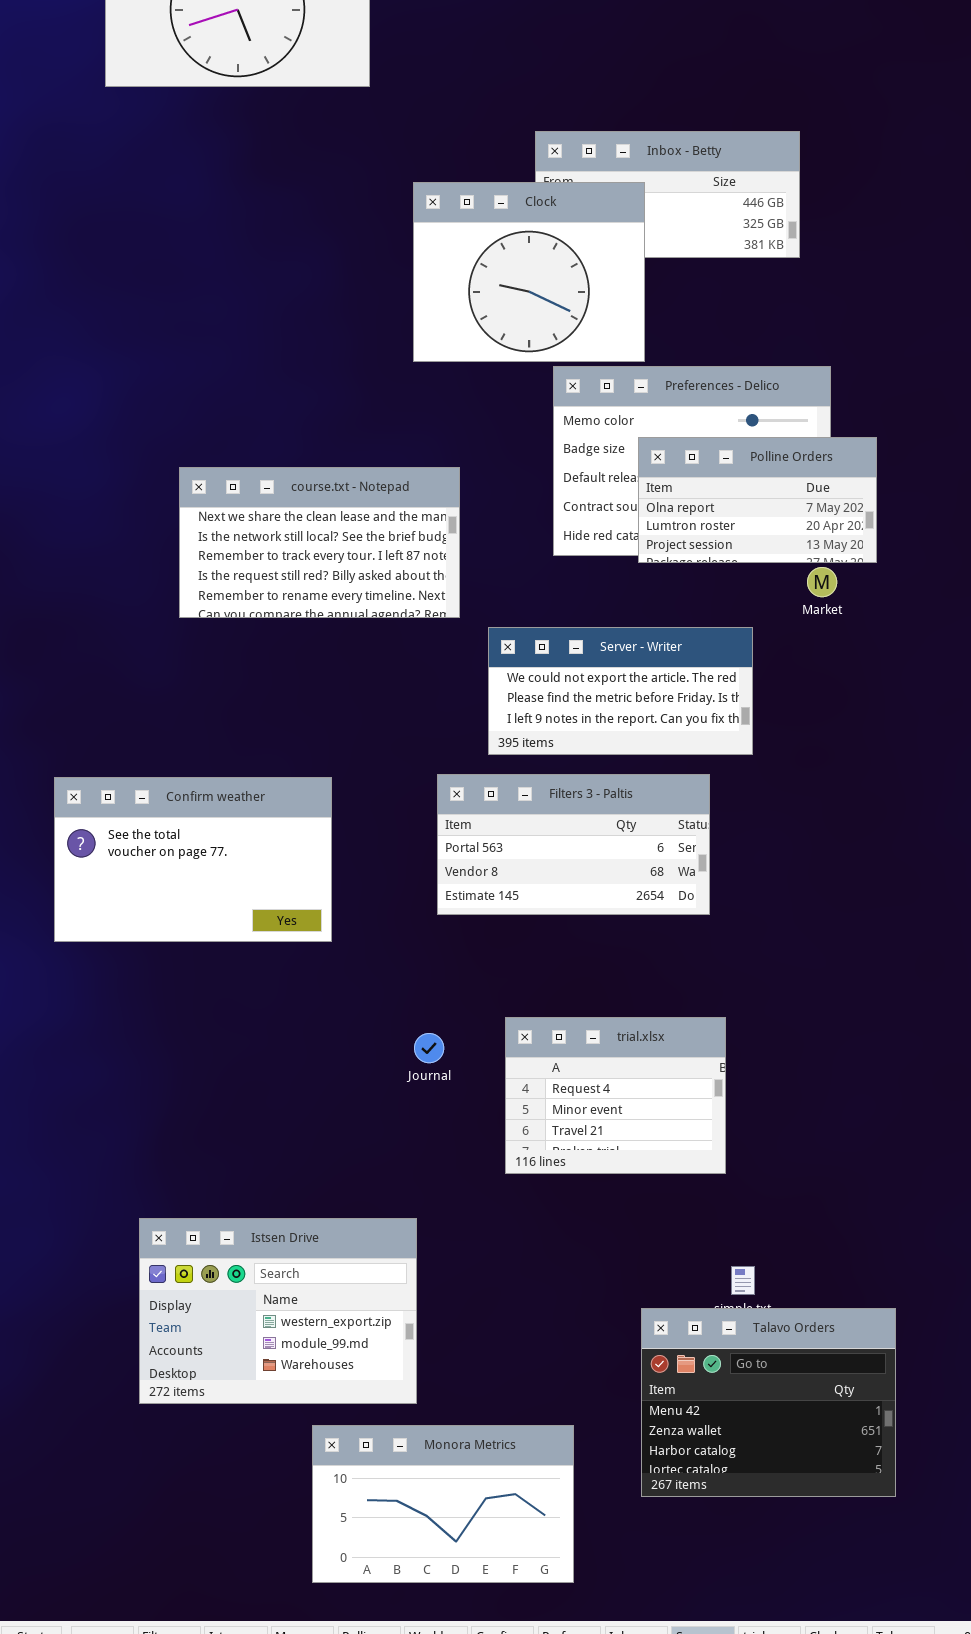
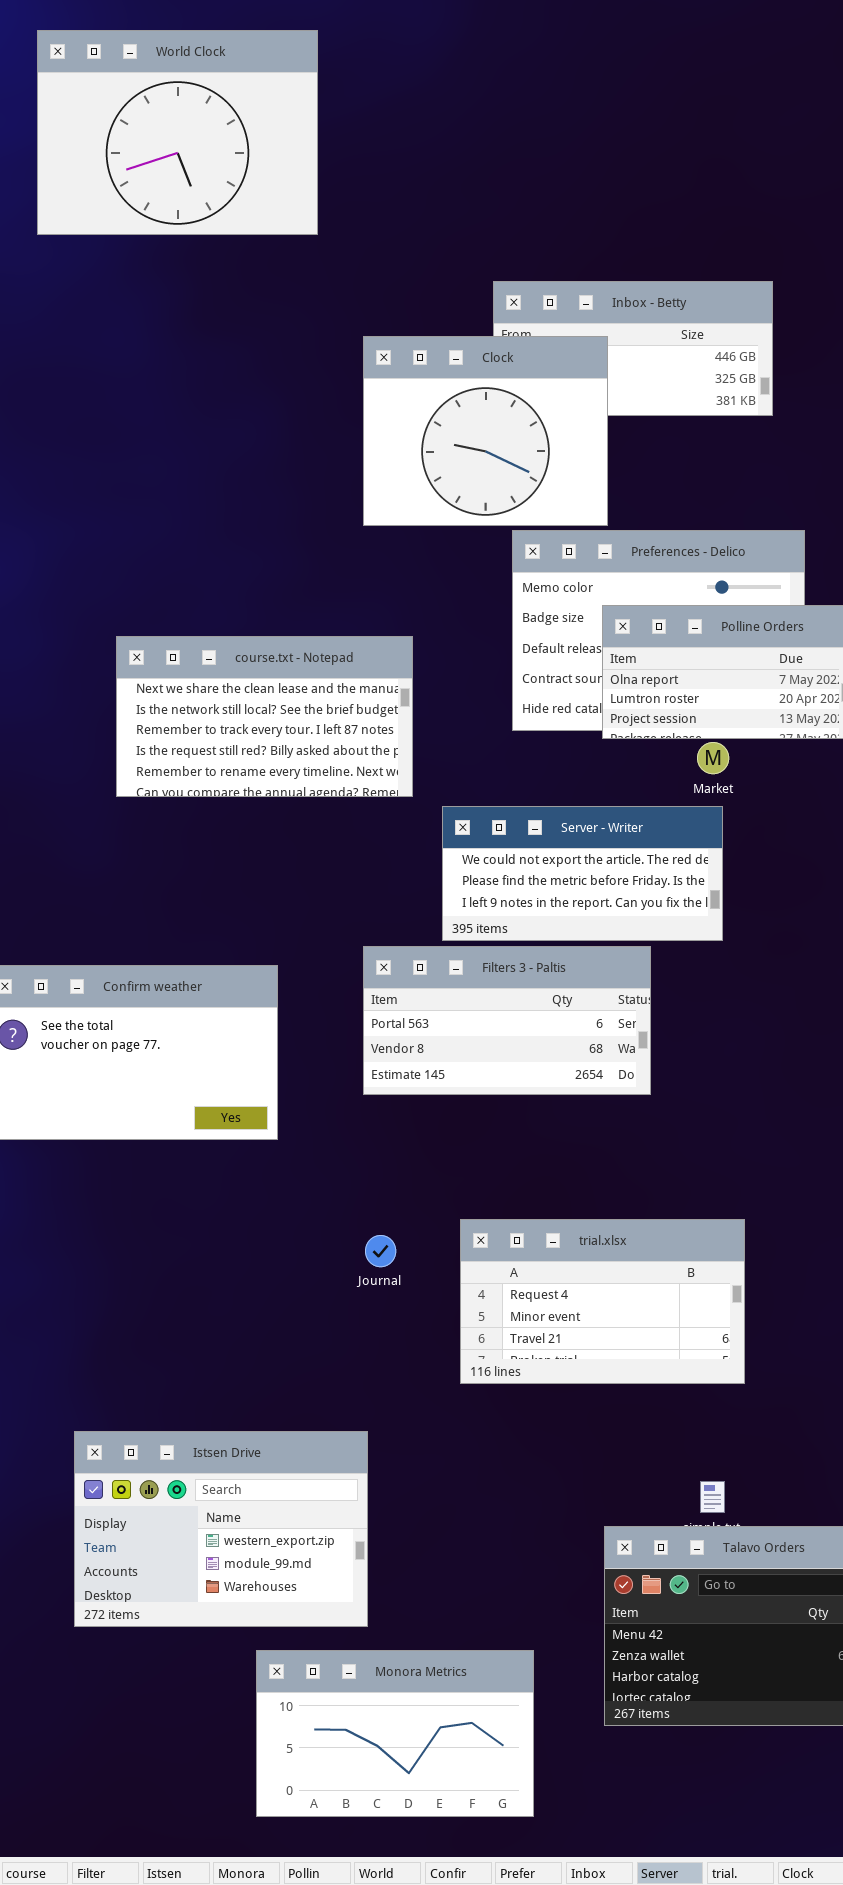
Market: [807,567,837,597] -> [697,742,729,774], moved
Filters 3 - Paltis: [437,774,710,915] -> [363,946,651,1095], moved
trial.xlsx: [505,1017,726,1174] -> [460,1219,745,1384], resized

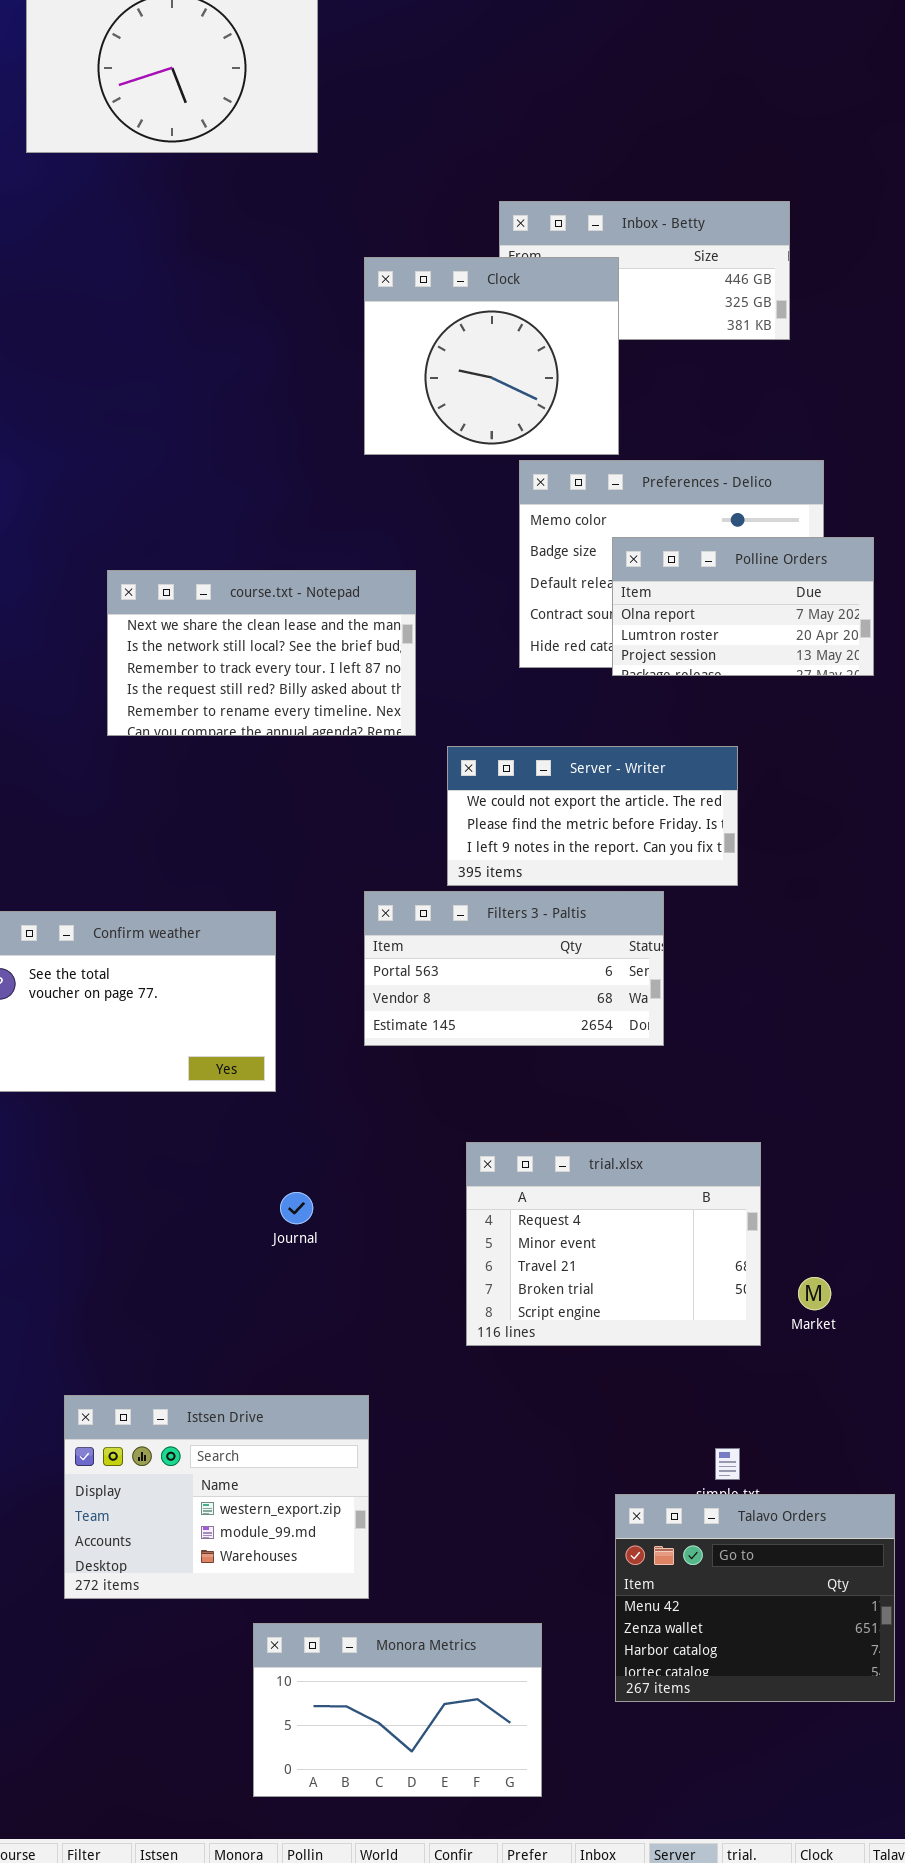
Market: [697,742,729,774] -> [798,1277,831,1310], moved
trial.xlsx: [460,1219,745,1384] -> [466,1142,761,1346], resized
Journal: [365,1235,396,1267] -> [280,1192,313,1224], moved

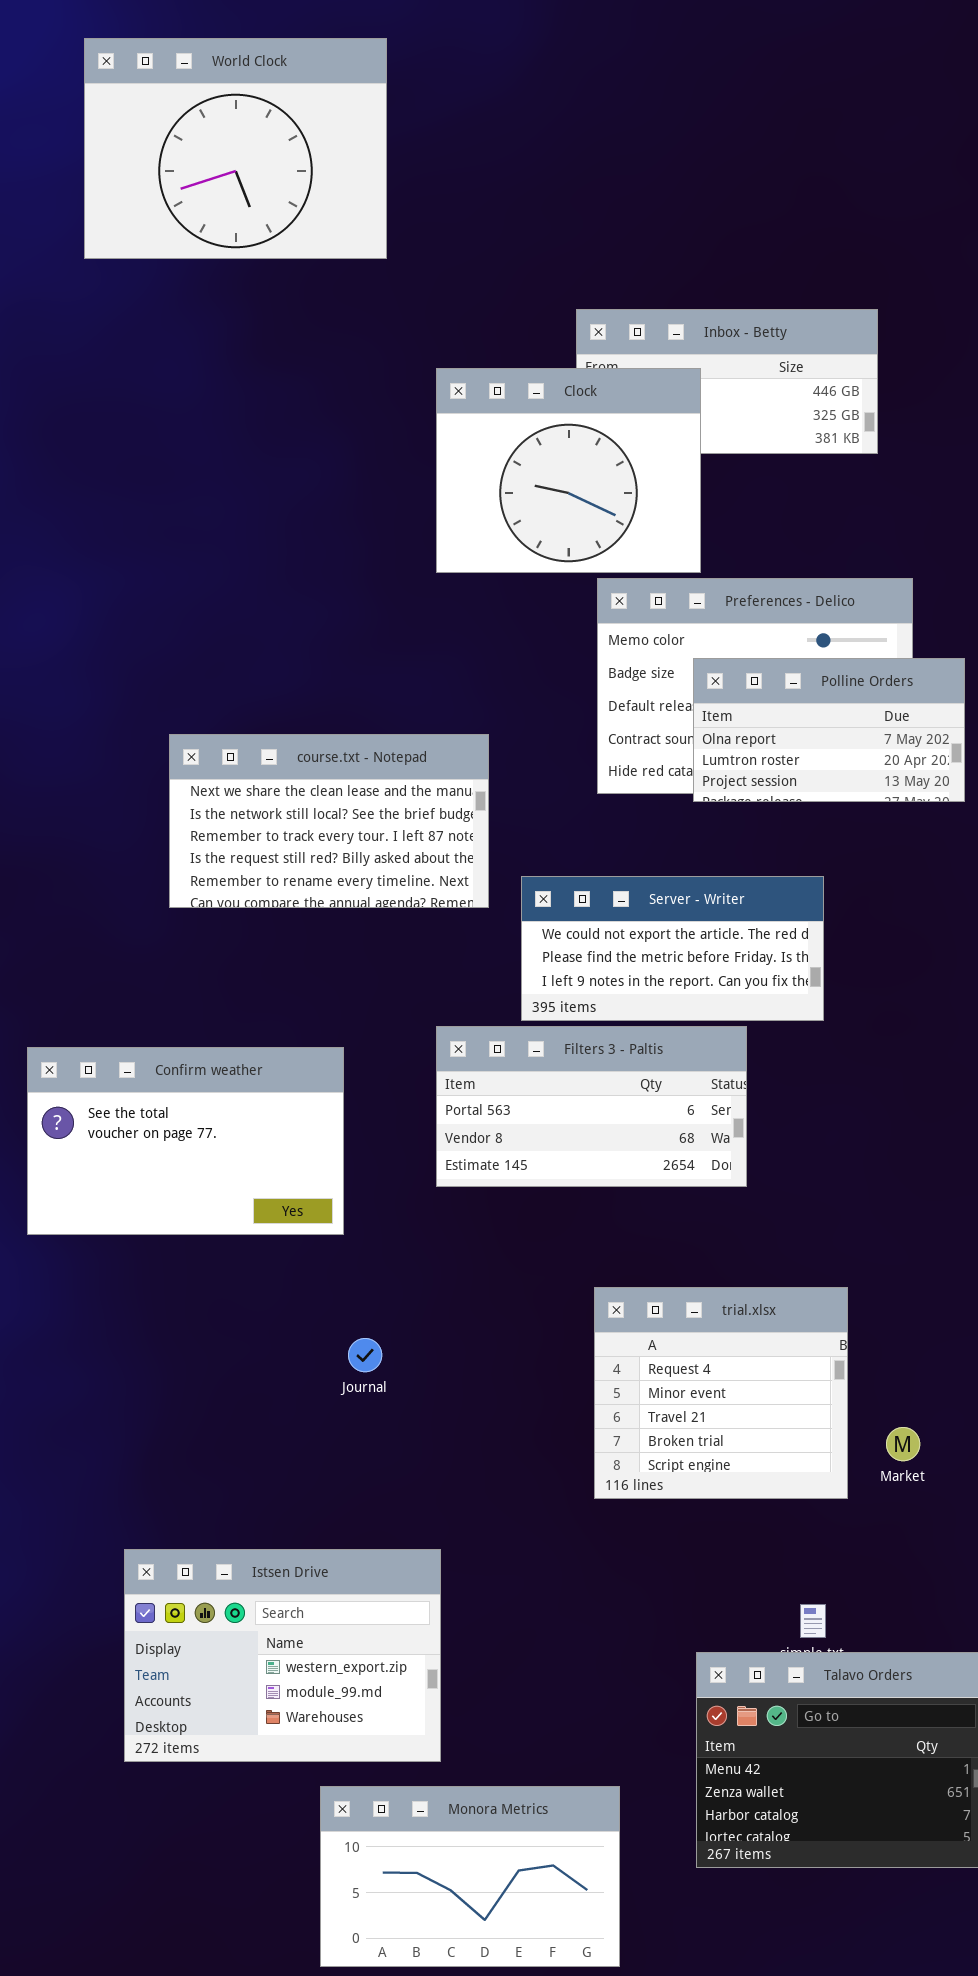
course.txt - Notepad: [107,570,416,736] -> [169,734,489,908], moved
trial.xlsx: [466,1142,761,1346] -> [594,1287,848,1499], resized

